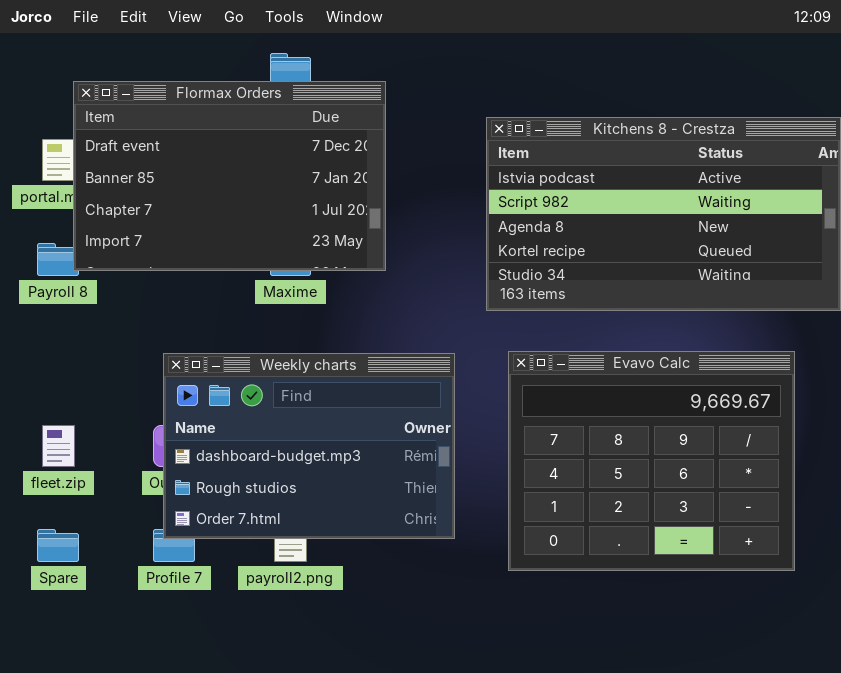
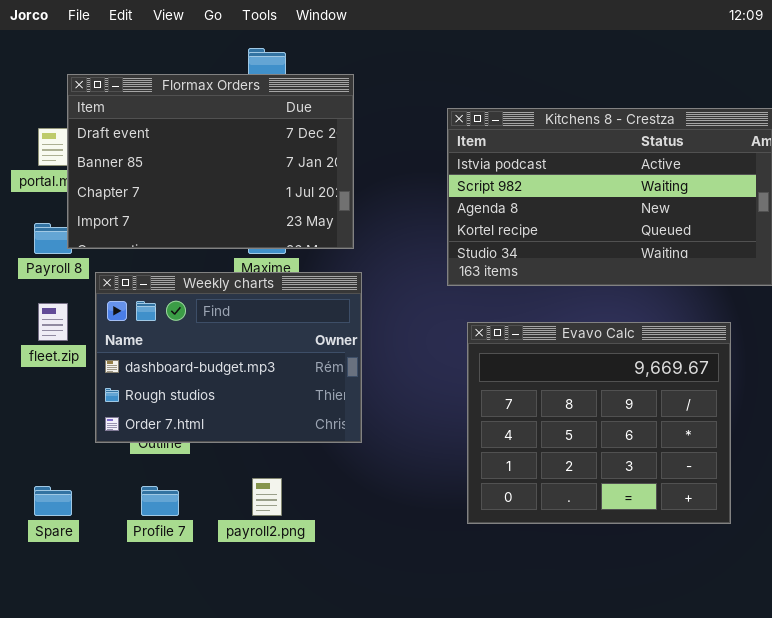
Weekly charts: [163,353,455,539] -> [95,272,362,443], moved
fleet.zip: [42,425,75,467] -> [38,303,68,341], moved

